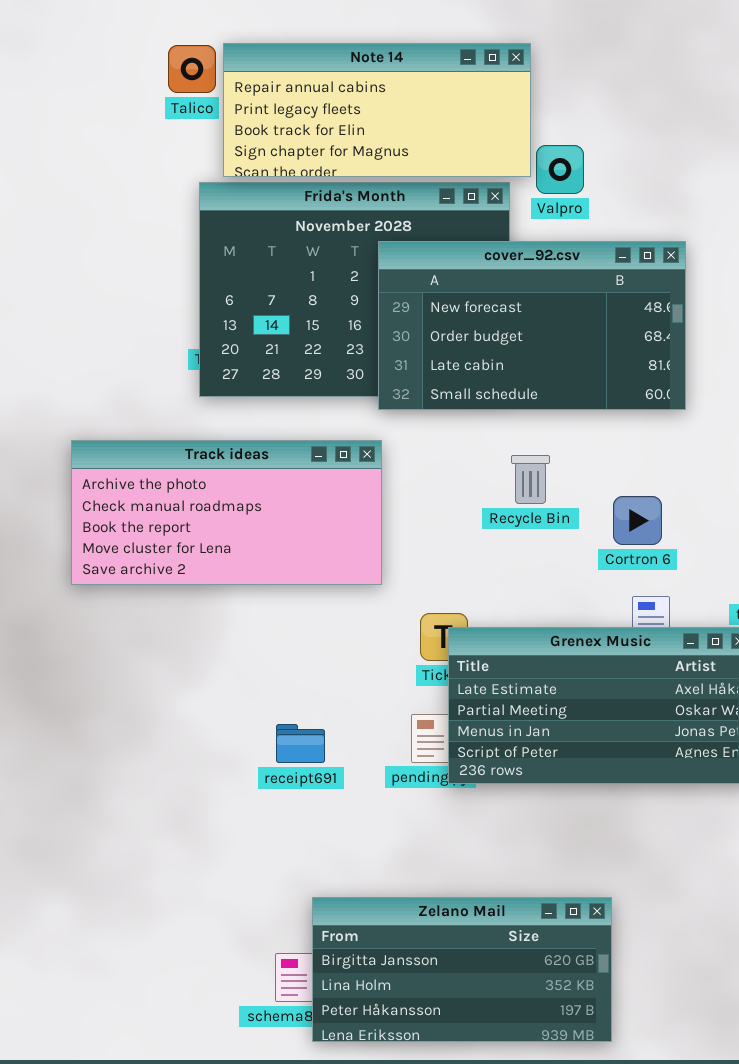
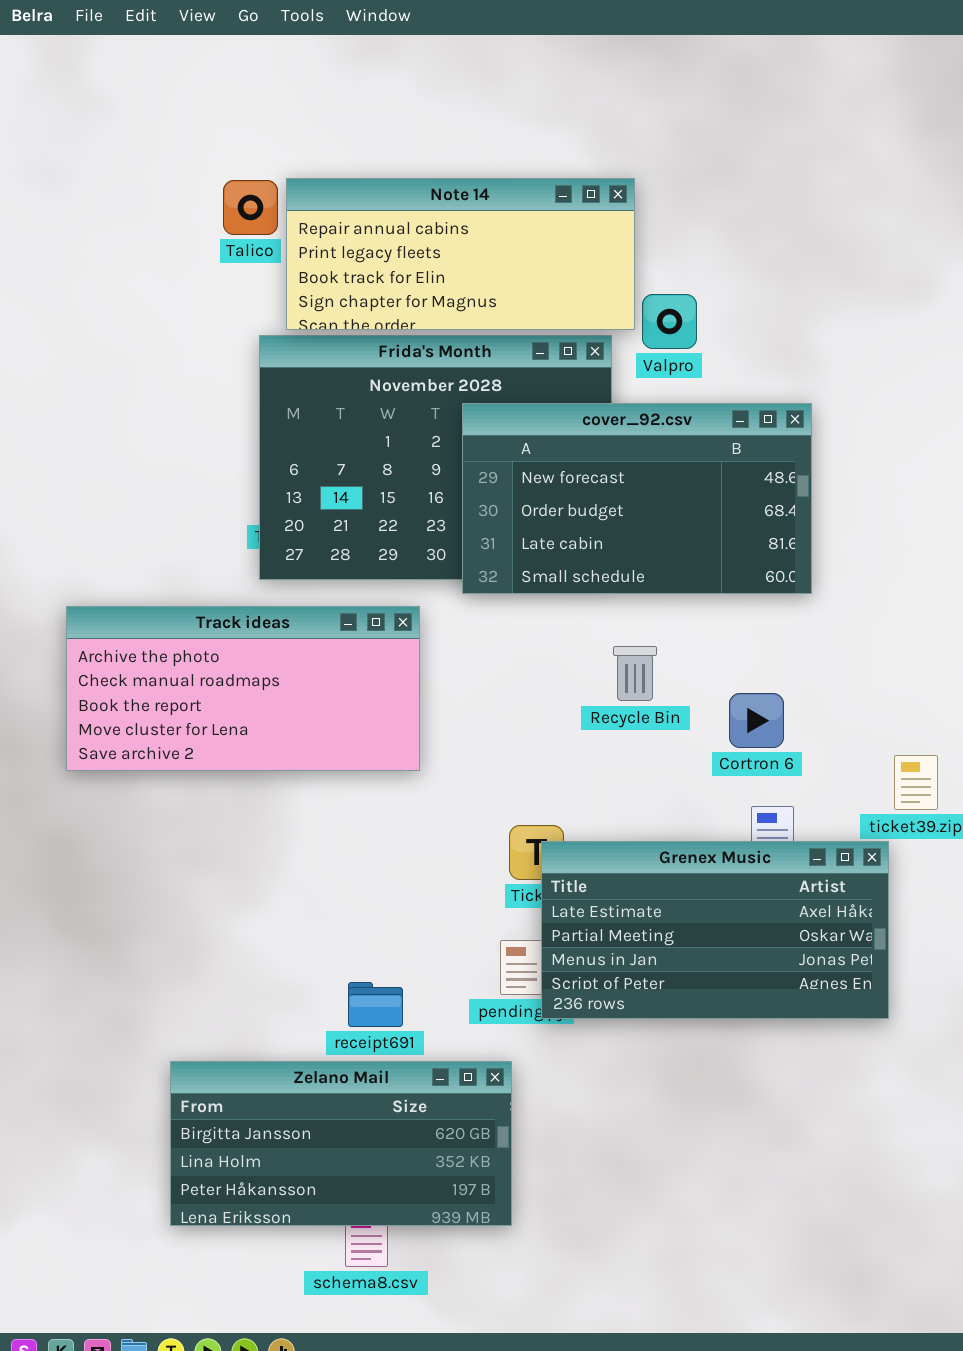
Track ideas: [71,440,382,585] -> [66,606,420,771], moved
receipt691: [276,724,325,763] -> [348,982,403,1027], moved
Zelano Mail: [312,897,612,1042] -> [170,1061,512,1226], moved

